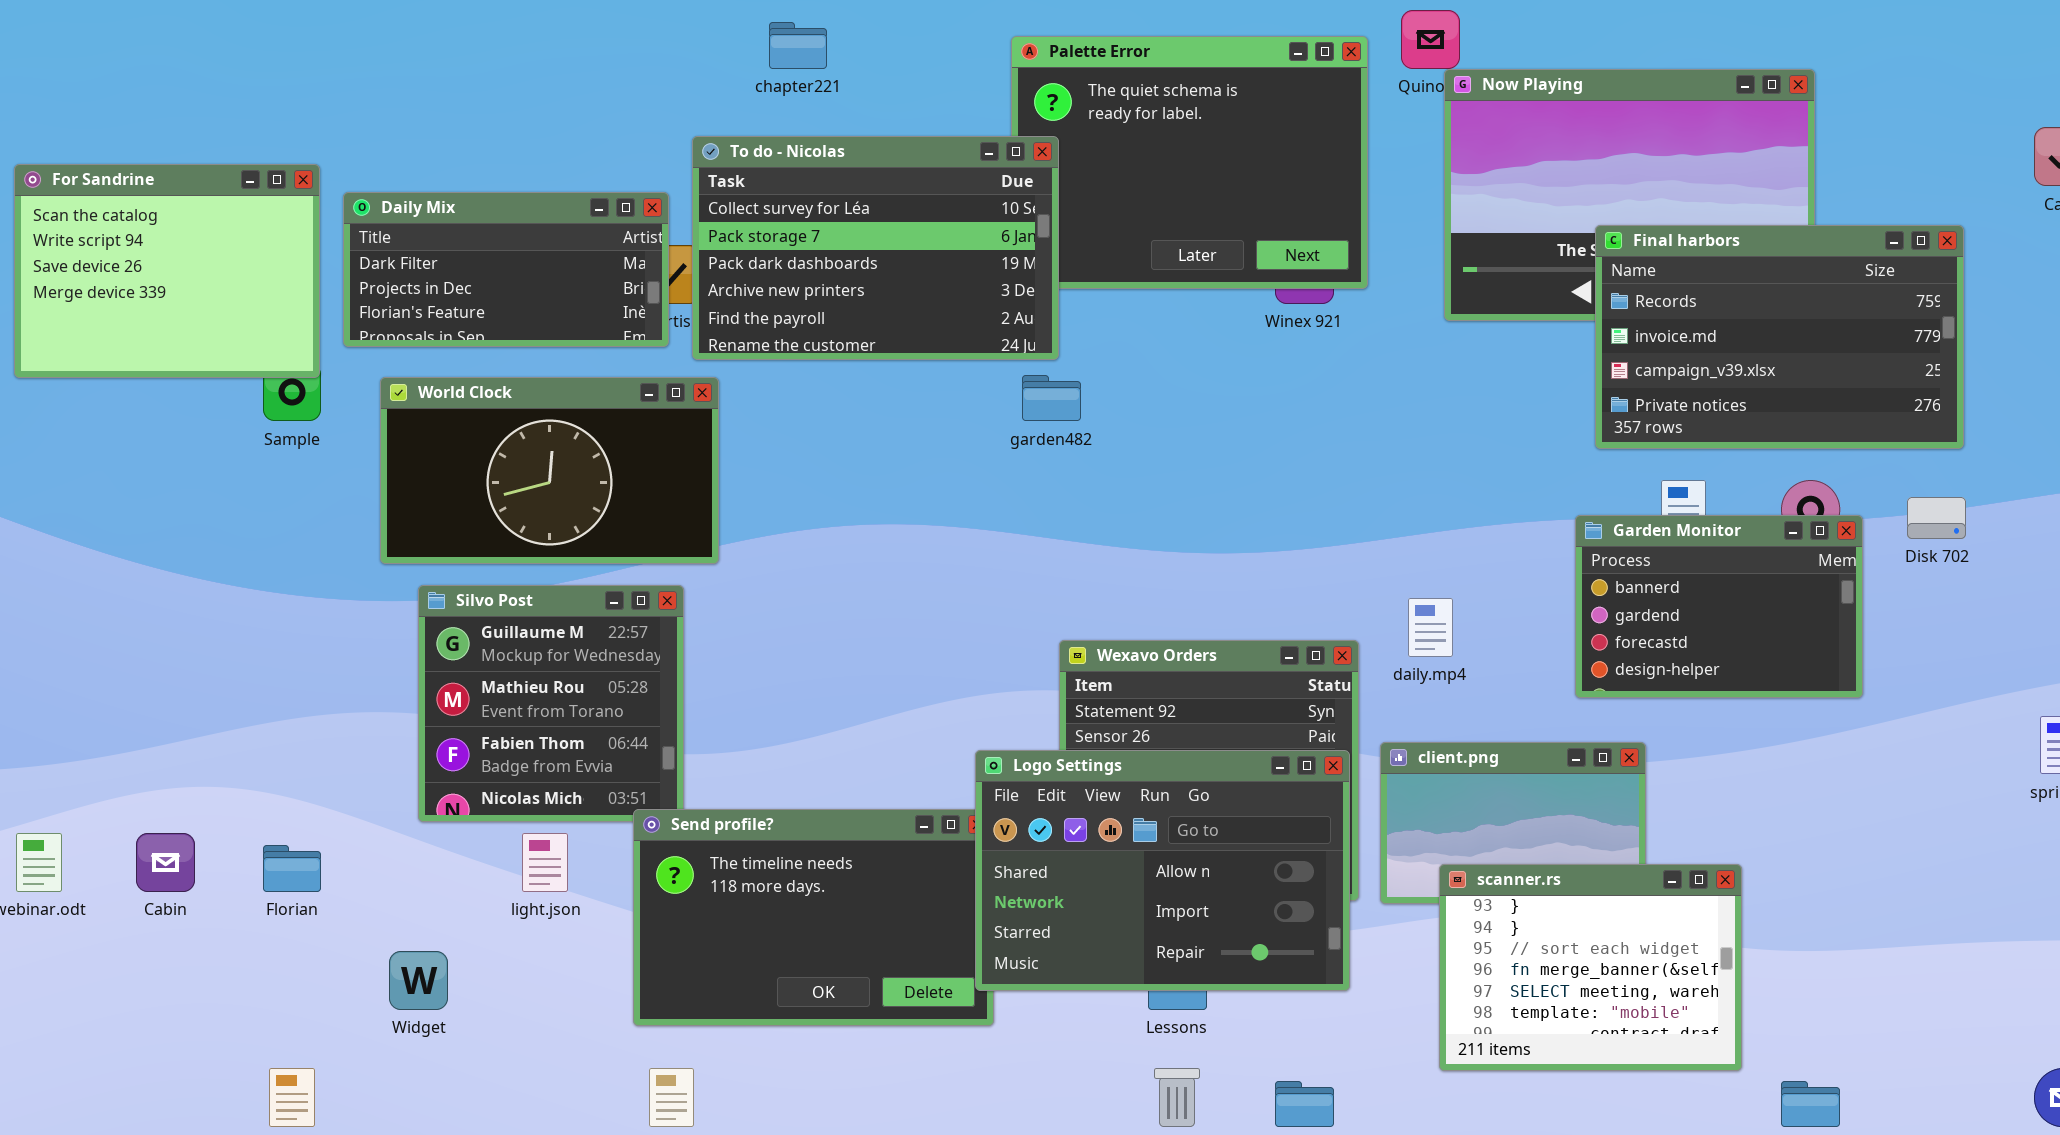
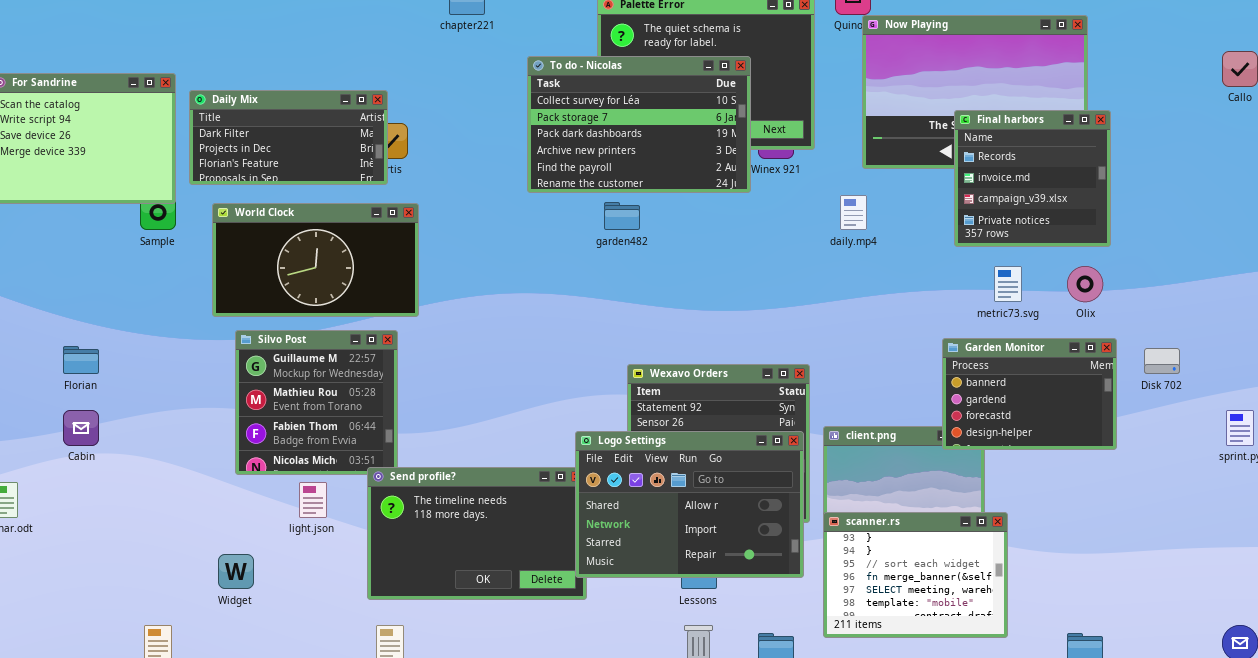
To do - Nicolas: [692,136,1059,360] -> [527,56,751,193], moved
Final harbors: [1595,225,1964,449] -> [954,110,1111,247], resized
Disk 702: [1907,497,1966,539] -> [1144,348,1180,374], moved
Garden Monitor: [1575,515,1863,698] -> [942,338,1117,450], moved
daily.mp4: [1408,598,1453,657] -> [840,195,867,230], moved
Cabin: [136,833,195,892] -> [63,410,99,446], moved
Florian: [263,845,321,892] -> [63,346,99,374], moved
scanner.rs: [1439,864,1742,1071] -> [823,512,1008,638], moved

